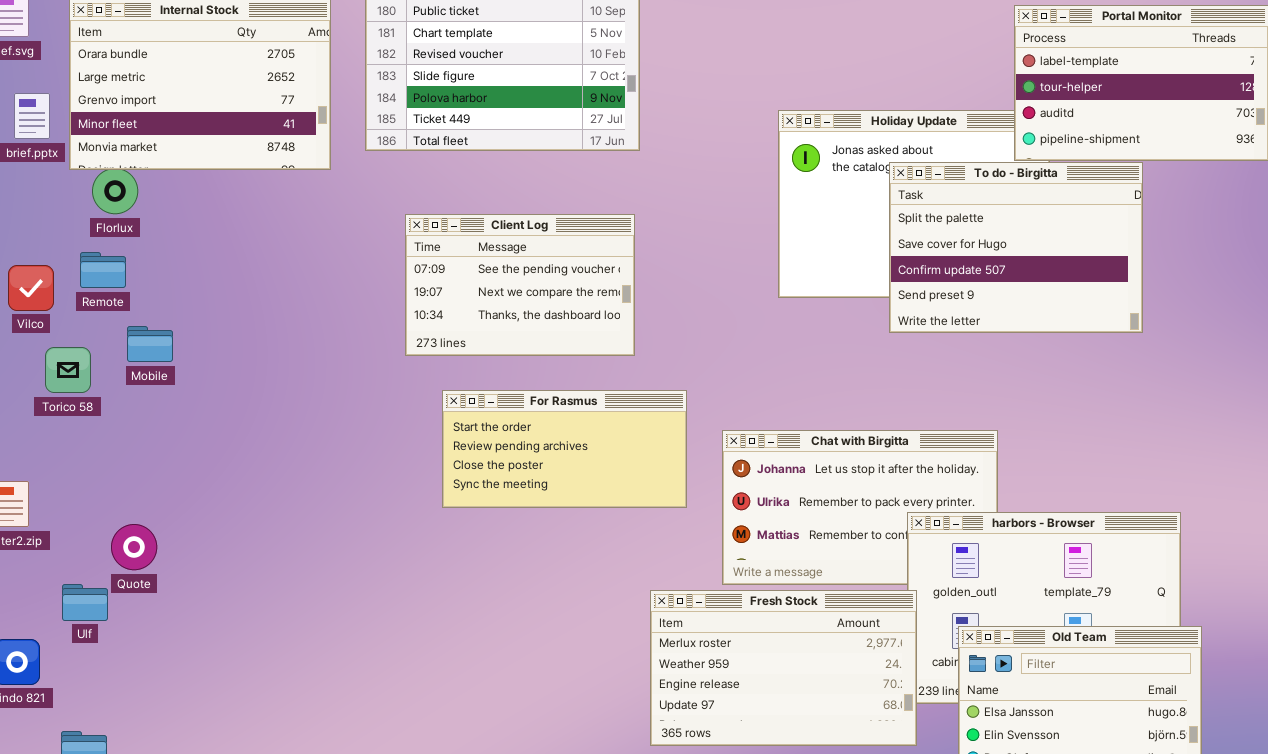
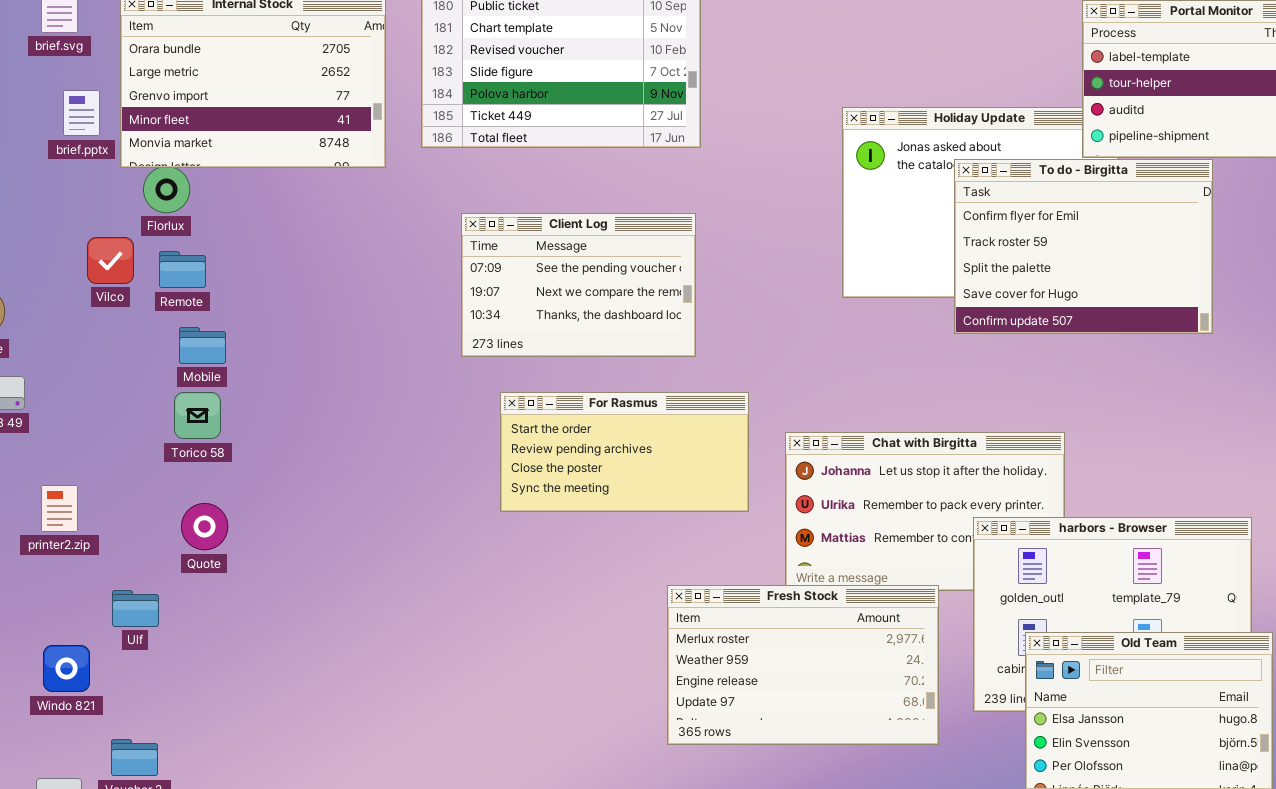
To do - Birgitta: [889,162,1143,333] -> [954,159,1213,334], scrolled up 2 rows
Remote: [80,252,126,288] -> [159,251,206,288], moved
Vilco: [8,265,54,311] -> [87,237,134,284], moved
Torico 58: [45,347,91,393] -> [174,392,221,439], moved
Quote: [111,524,157,570] -> [181,503,228,550], moved
Fresh Stock: [650,590,917,746] -> [667,585,939,745], moved

